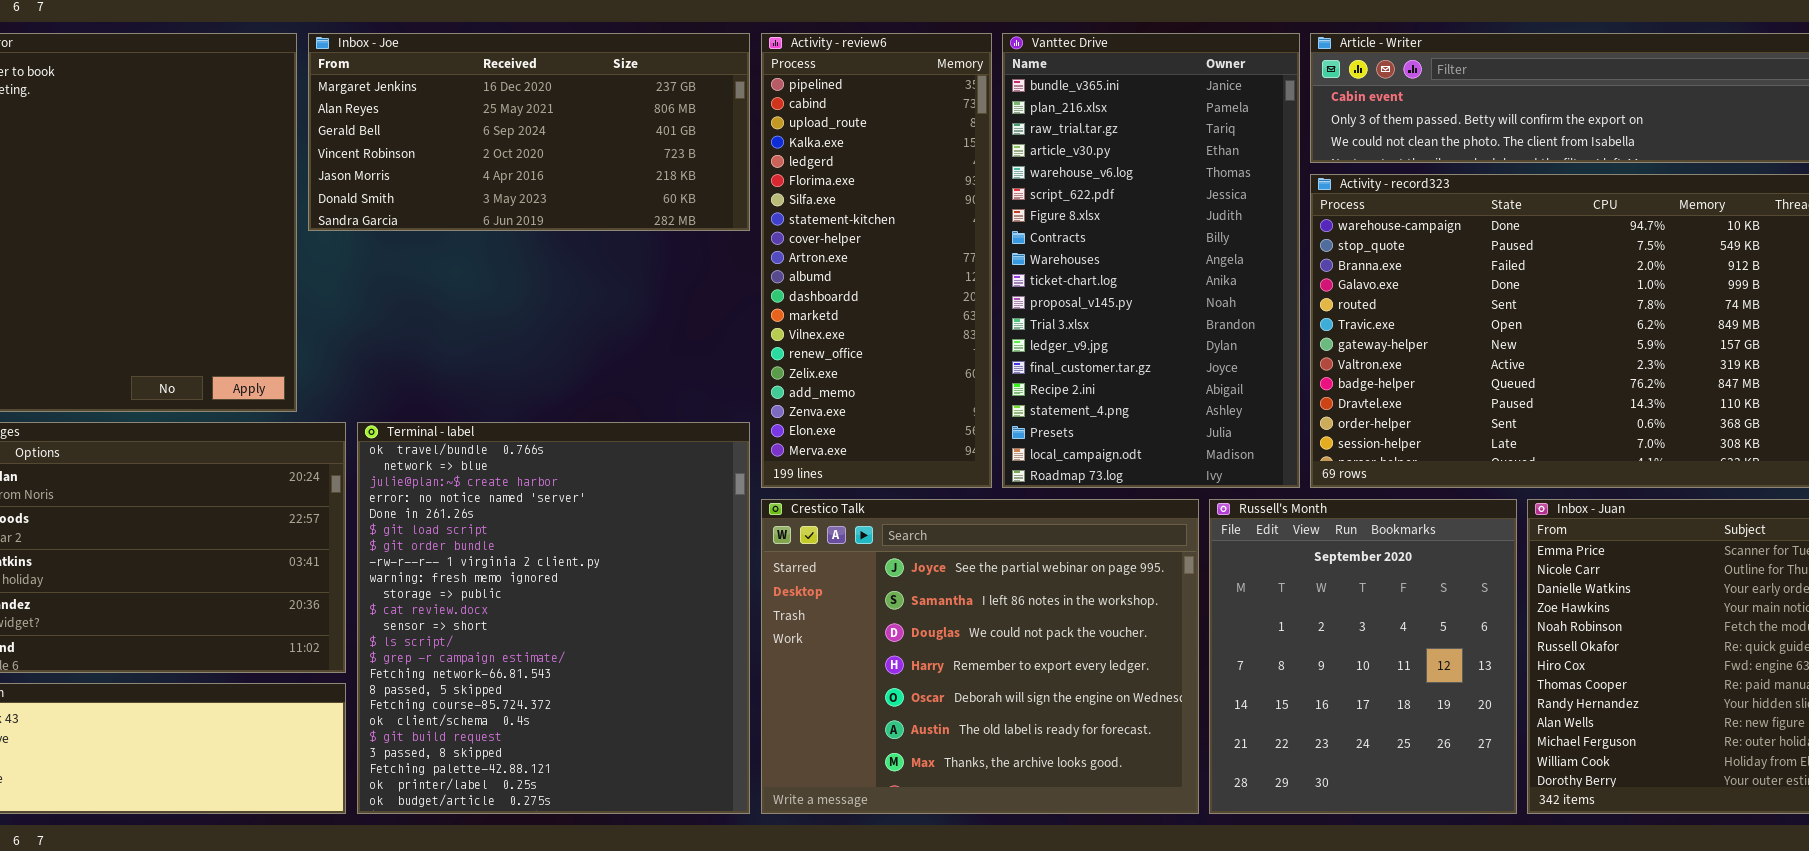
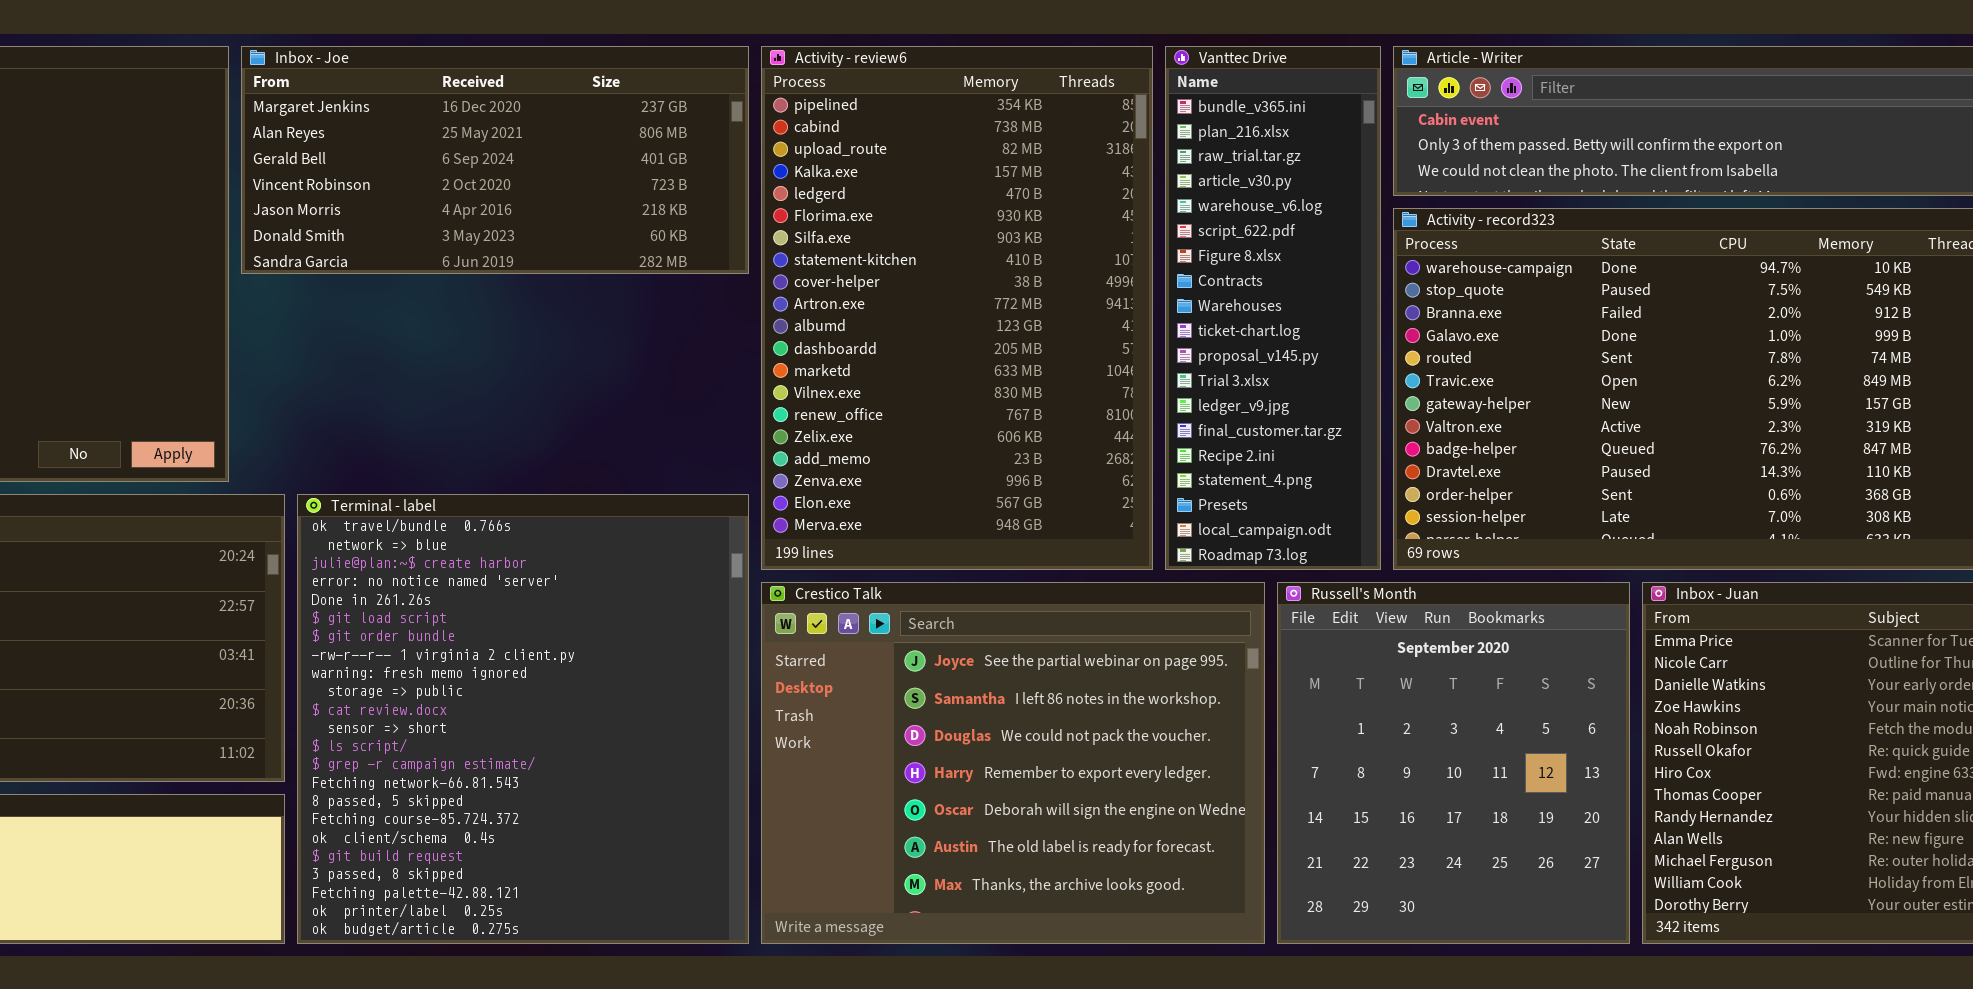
Activity - review6: [761,33,992,488] -> [761,46,1153,570], resized
Vanttec Drive: [1002,33,1300,488] -> [1165,46,1381,570], resized

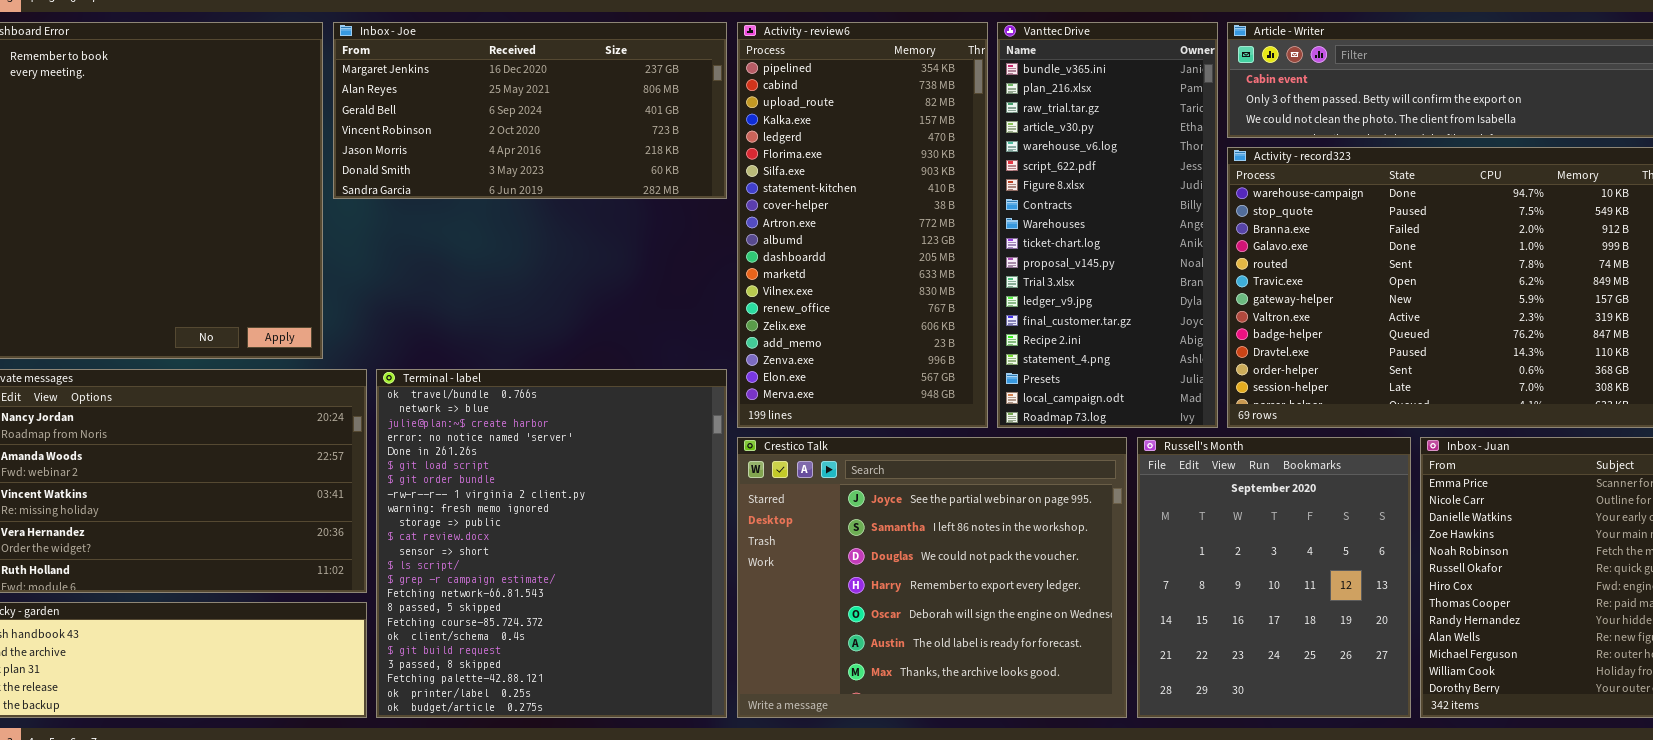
Activity - review6: [761,46,1153,570] -> [737,22,988,428], resized
Vanttec Drive: [1165,46,1381,570] -> [997,22,1218,428], resized

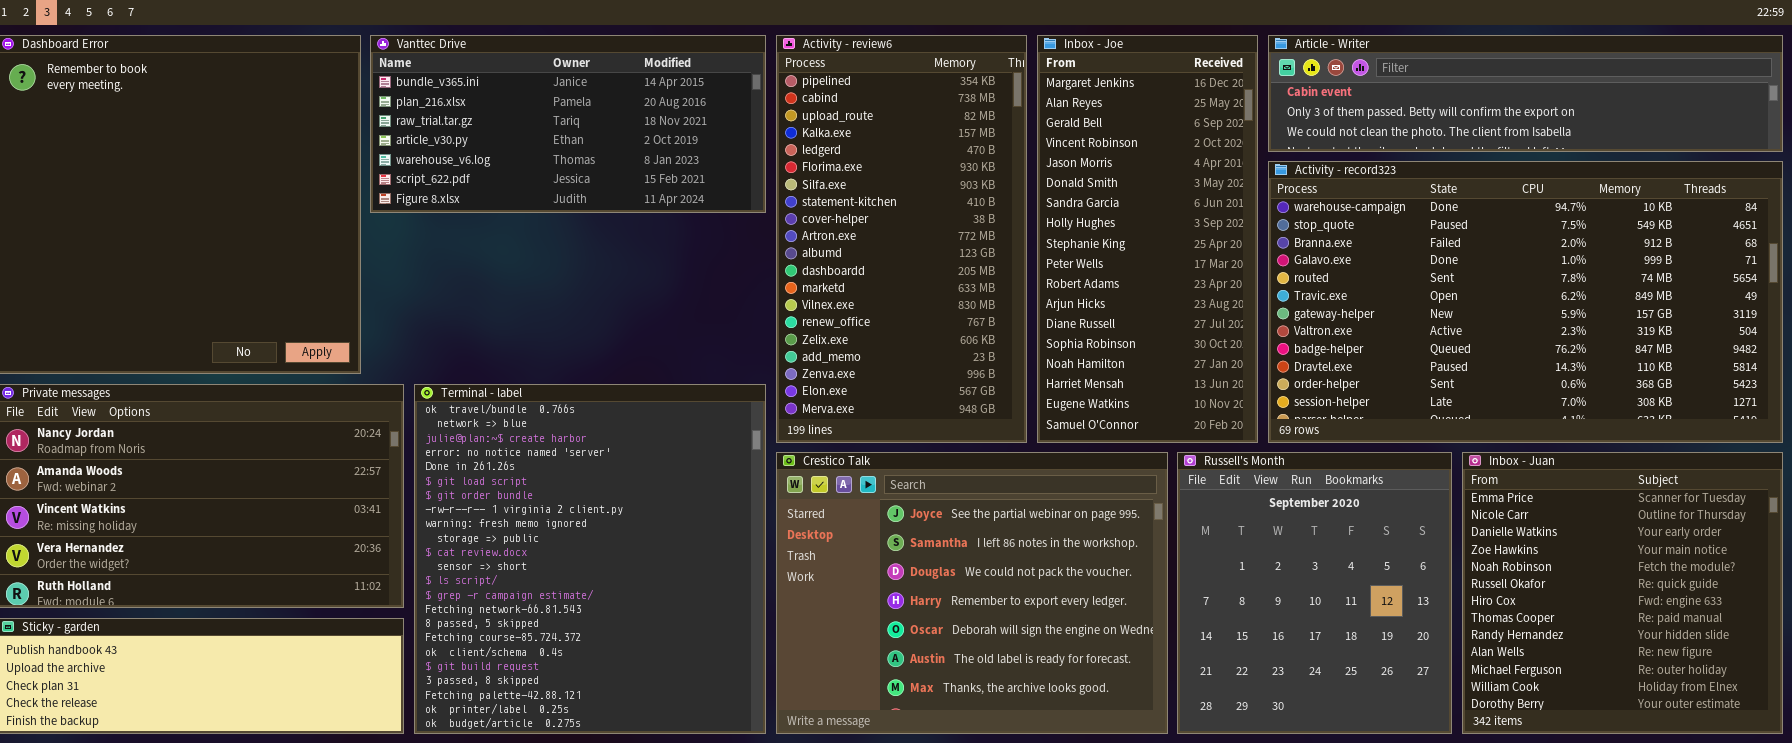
Inbox - Joe: [333,22,727,199] -> [1037,35,1258,443], moved, resized
Vanttec Drive: [997,22,1218,428] -> [370,35,766,213], moved, resized

